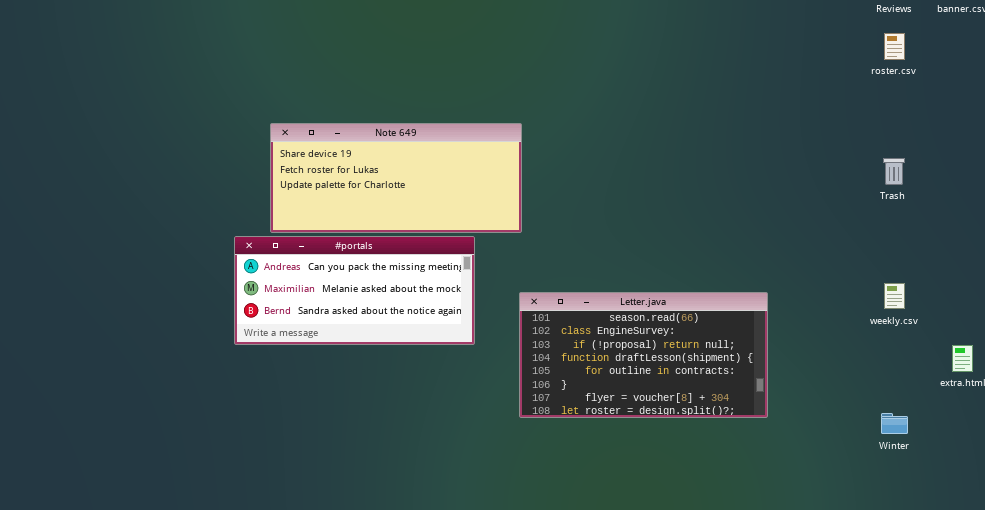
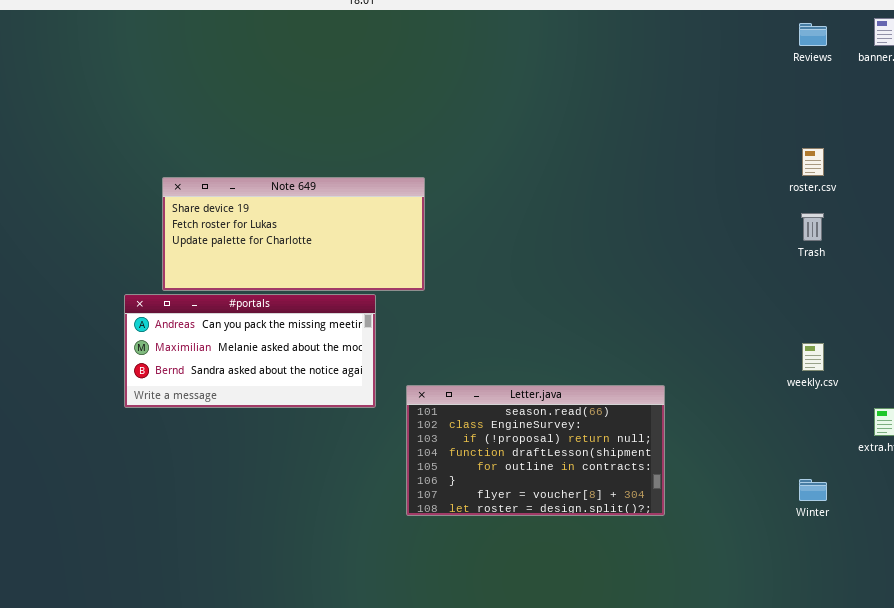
roster.csv: [884,33,905,60] -> [802,148,824,176], moved
Letter.java: [519,292,768,418] -> [406,385,665,516], moved

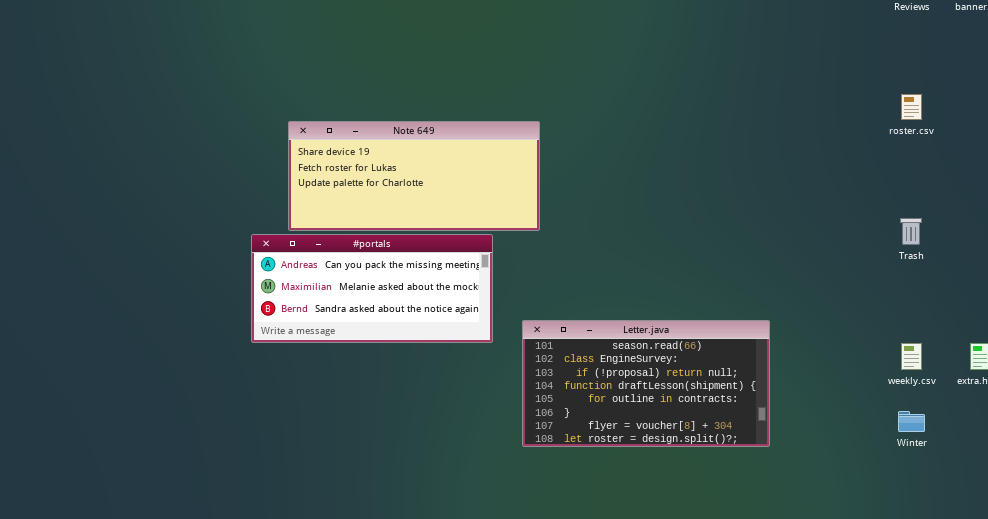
Trash: [801,213,824,241] -> [900,218,922,245], moved
weekly.csv: [802,343,824,371] -> [901,343,922,370], moved

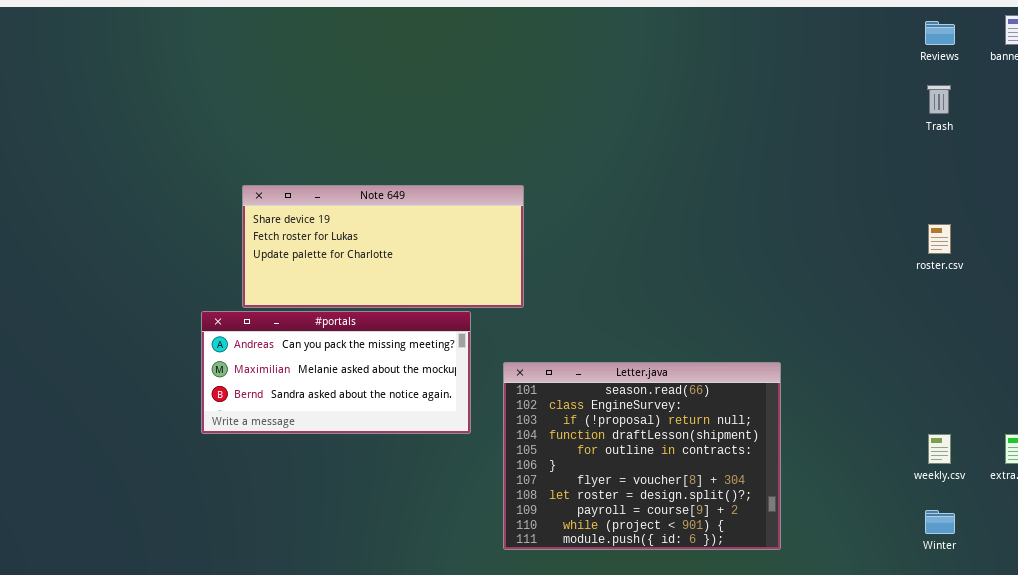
roster.csv: [901,94,922,120] -> [928,224,951,254], moved
Trash: [900,218,922,245] -> [927,85,951,114], moved
Letter.java: [522,320,770,447] -> [503,362,781,550], resized

